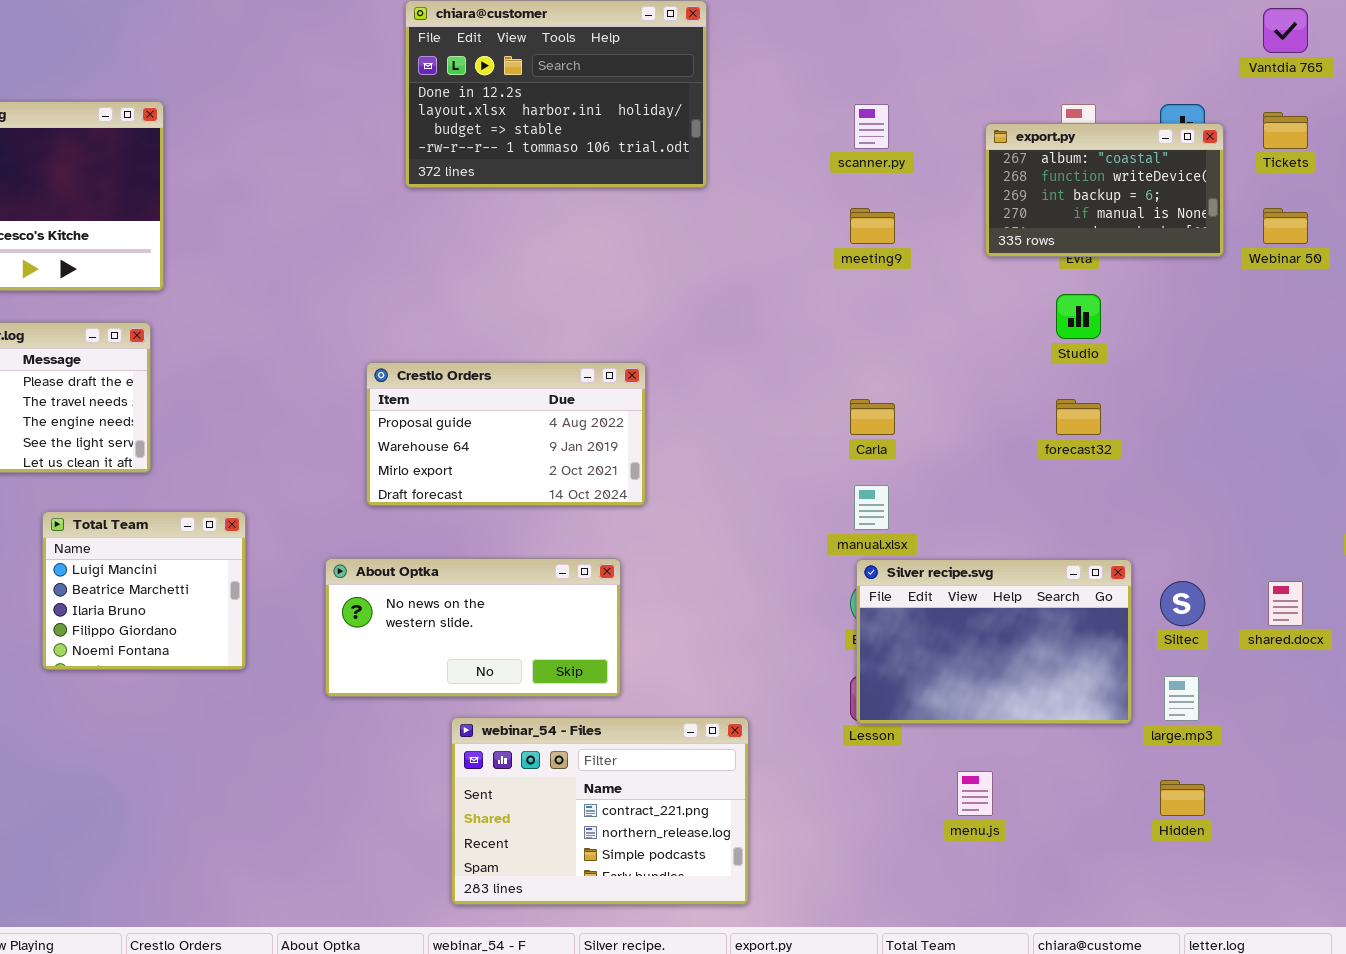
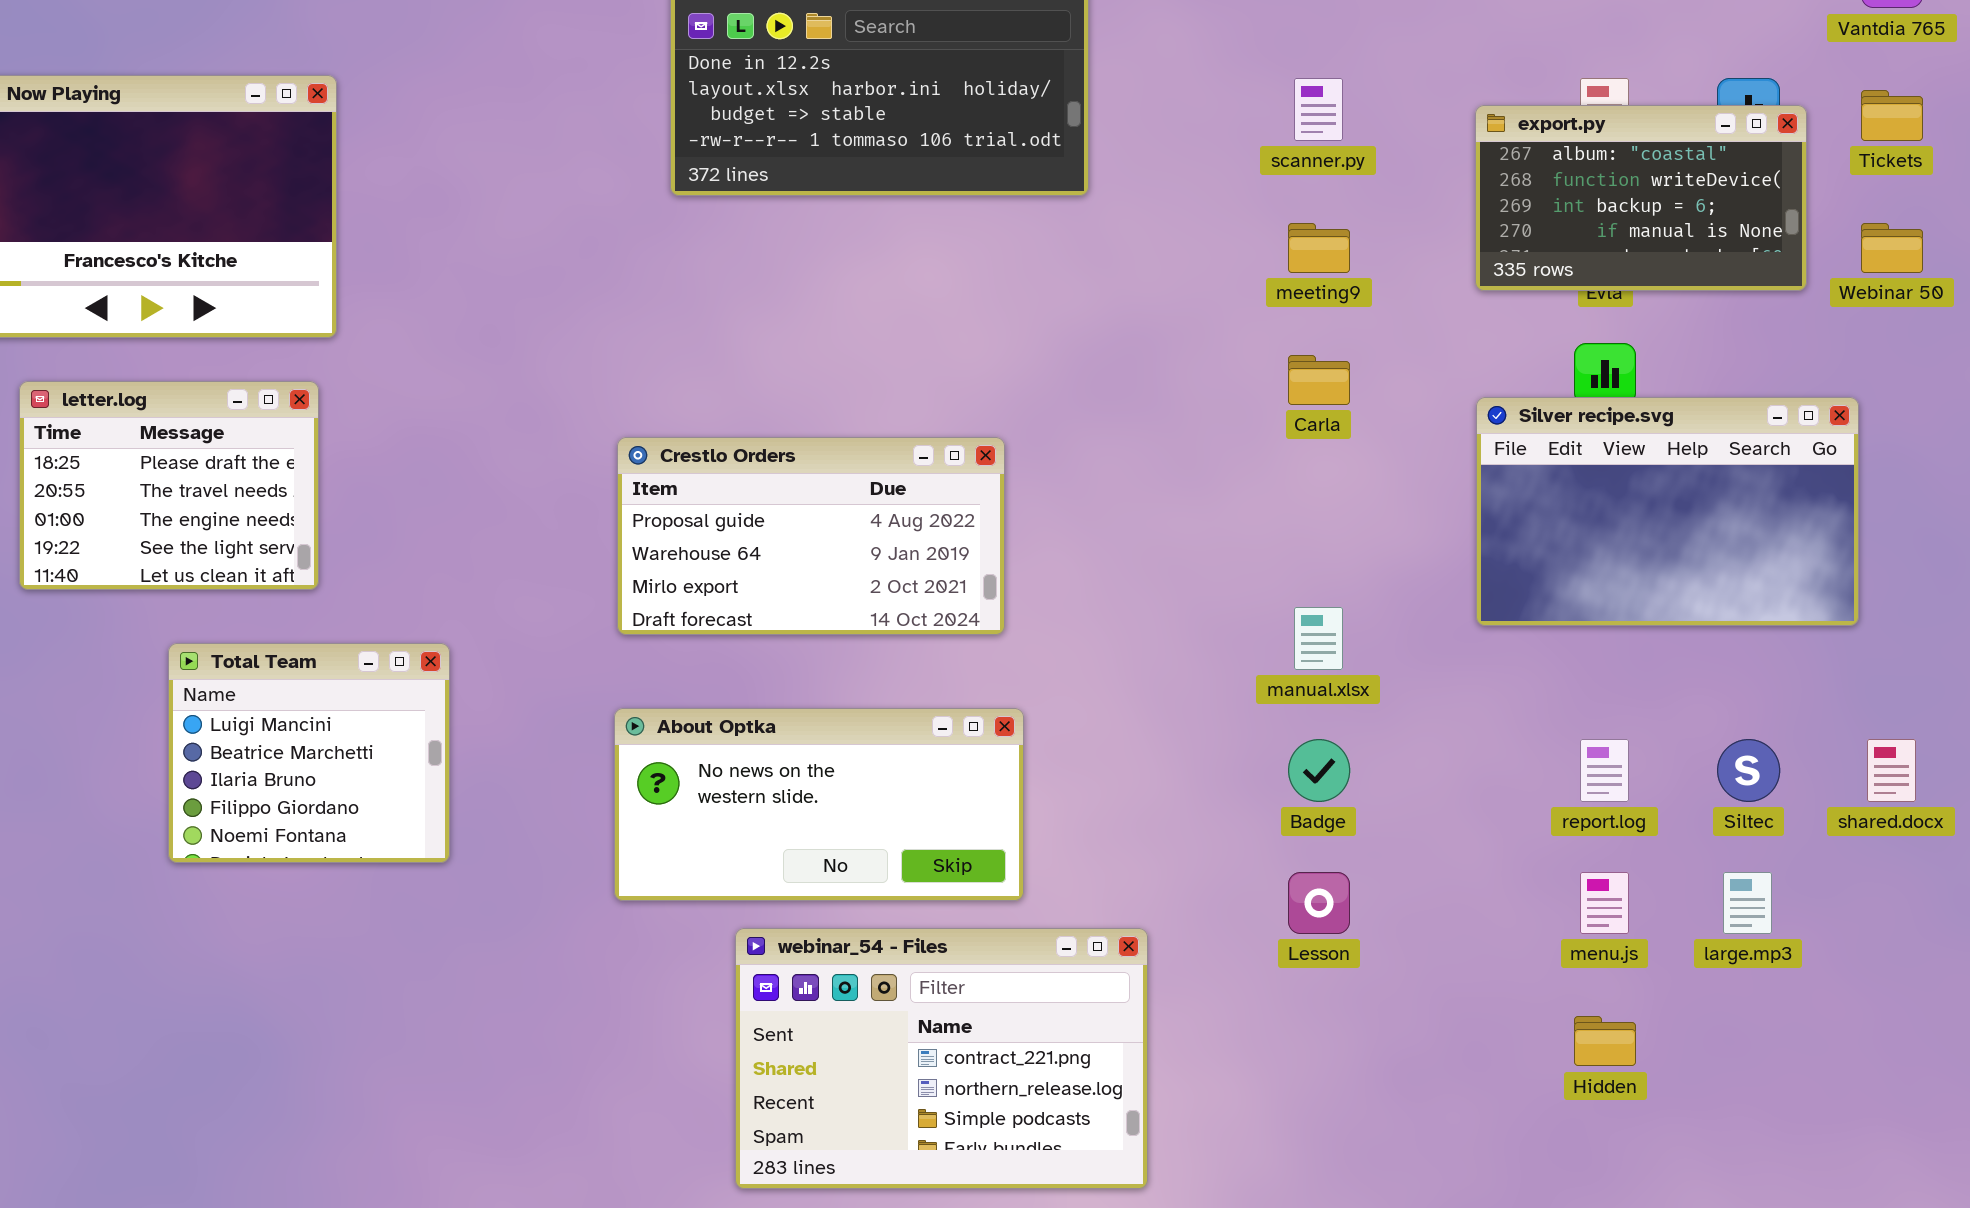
Carla: [850,399,895,435] -> [1288,355,1350,405], moved
About Optka: [325,558,621,697] -> [614,708,1024,901], moved
Silver recipe.svg: [856,559,1132,724] -> [1476,397,1859,626], moved
menu.js: [957,771,993,816] -> [1580,872,1629,934], moved
Hidden: [1160,780,1205,816] -> [1574,1016,1636,1066], moved

